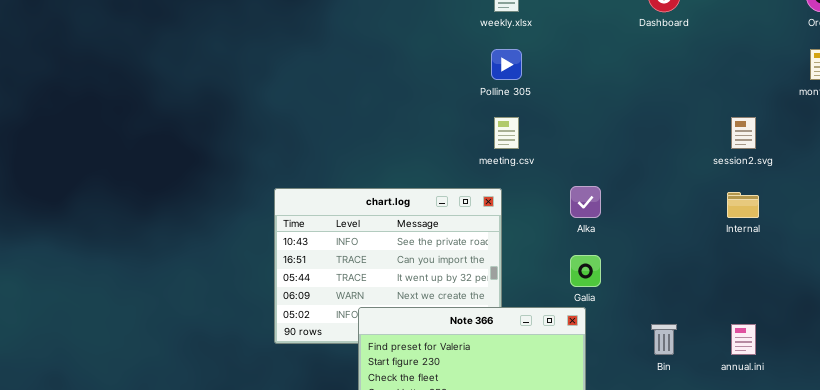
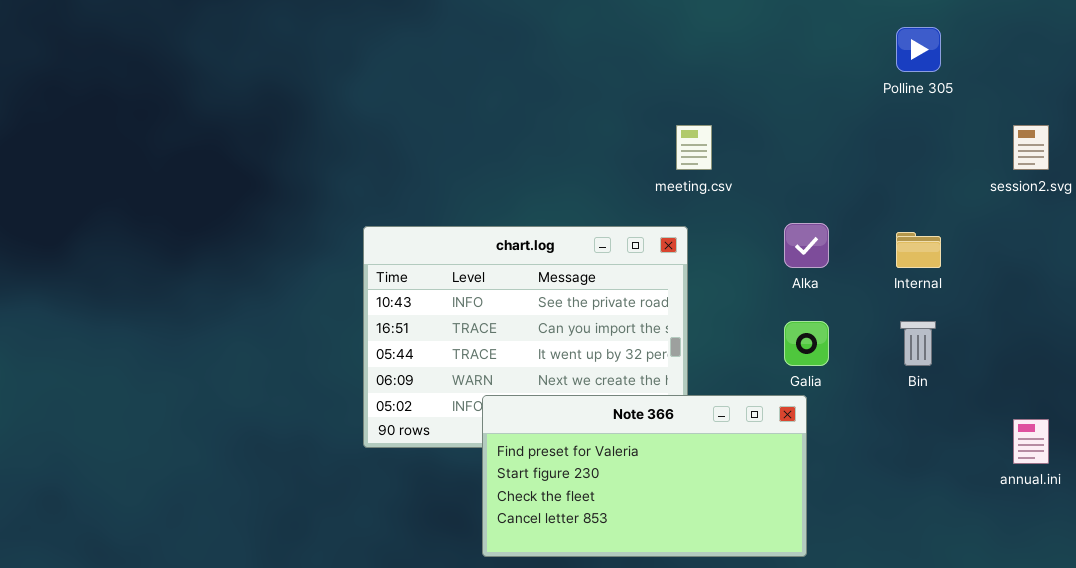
Polline 305: [491,49,522,80] -> [896,27,941,72], moved
Internal: [727,192,759,218] -> [896,232,941,268], moved
Bin: [651,324,677,355] -> [900,321,936,366], moved

